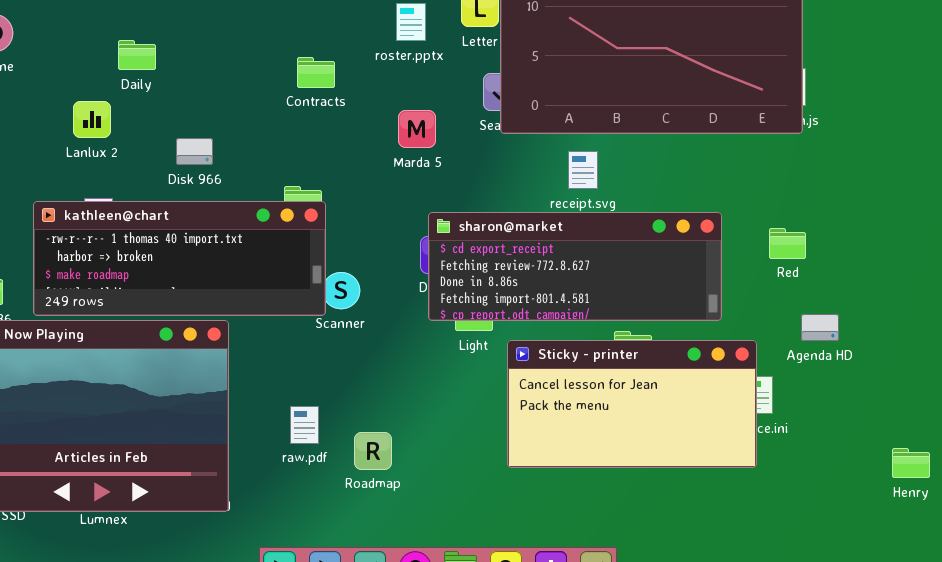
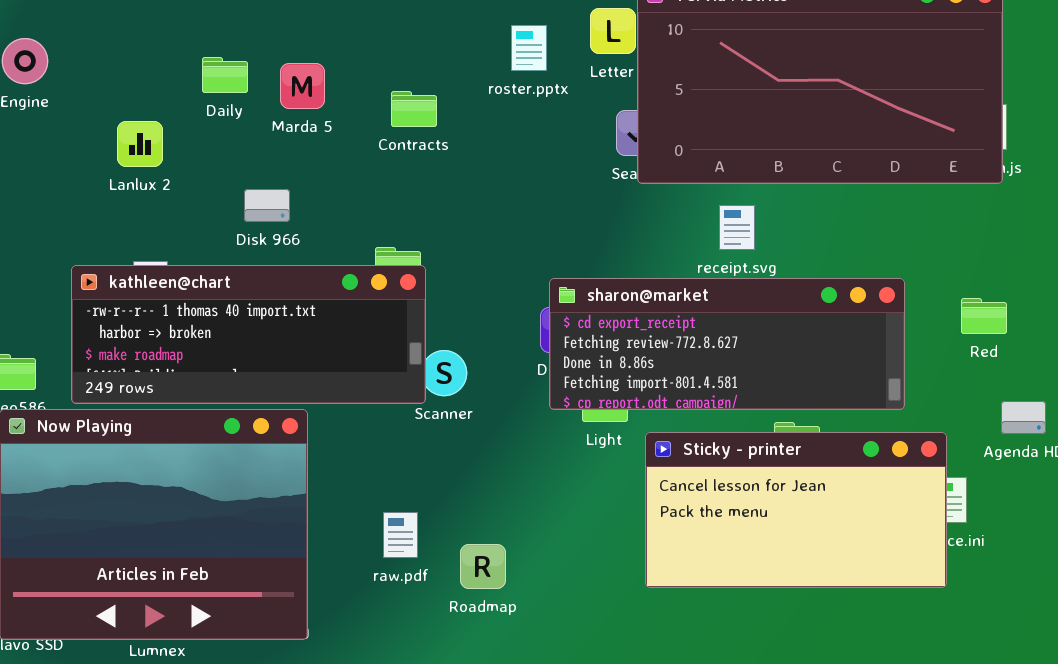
Daily: [118,40,156,70] -> [202,57,248,93], moved
Lanlux 2: [73,101,111,138] -> [117,121,163,167], moved
Marda 5: [398,110,436,148] -> [280,63,325,109], moved

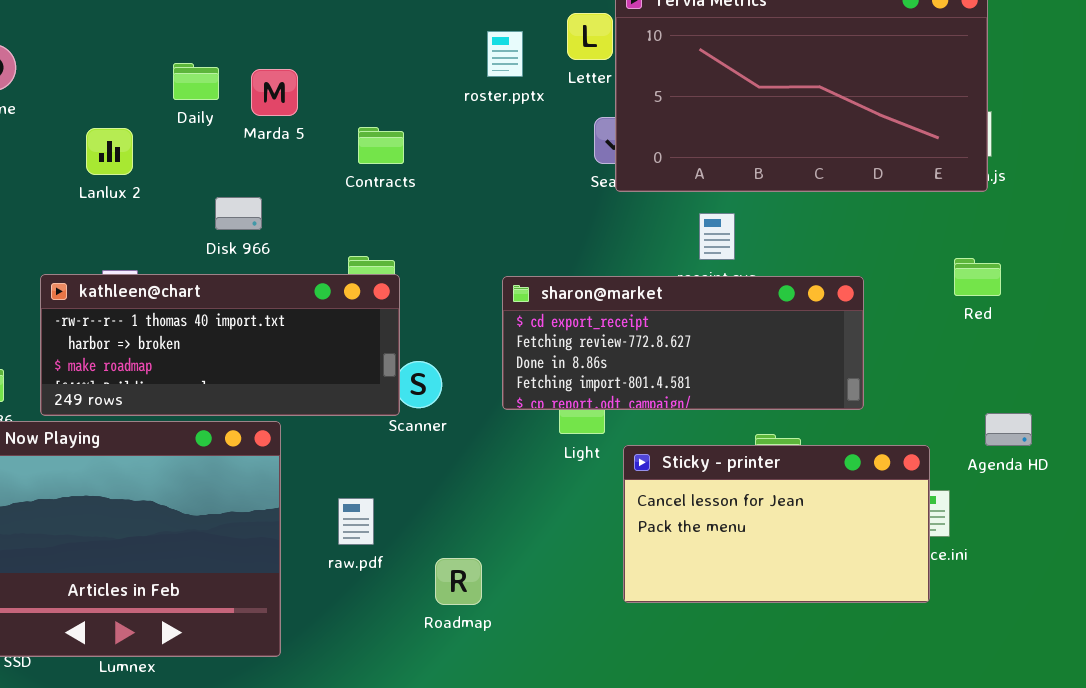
Contracts: [391,91,437,127] -> [358,127,404,164], moved
sharon@market: [549,278,905,410] -> [502,276,864,410], moved
Red: [961,298,1007,334] -> [954,258,1001,296], moved
raw.pdf: [383,512,418,558] -> [338,498,374,545], moved

